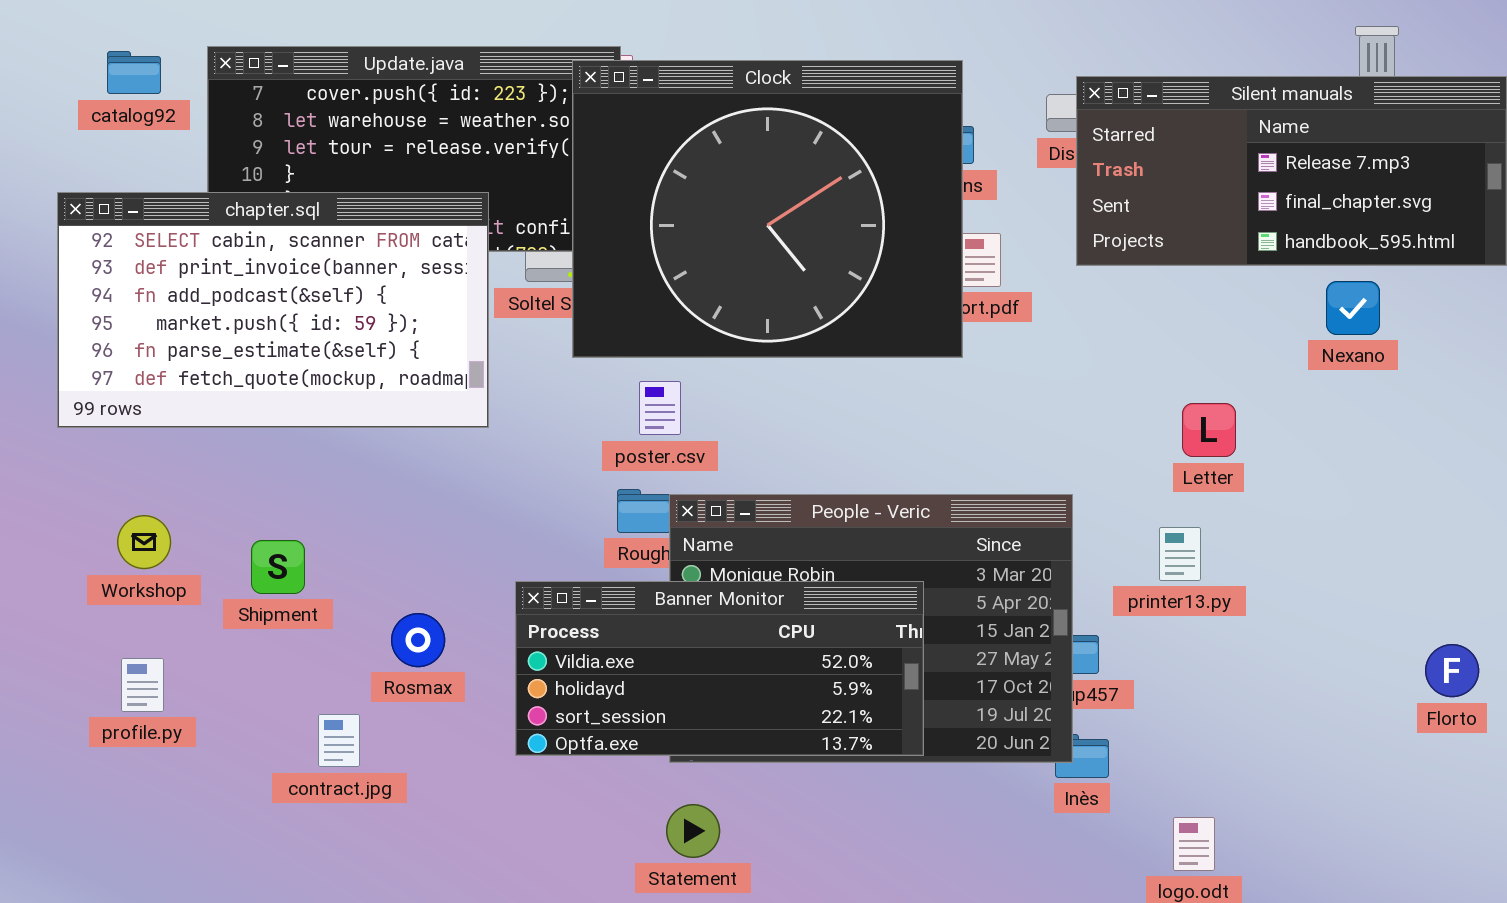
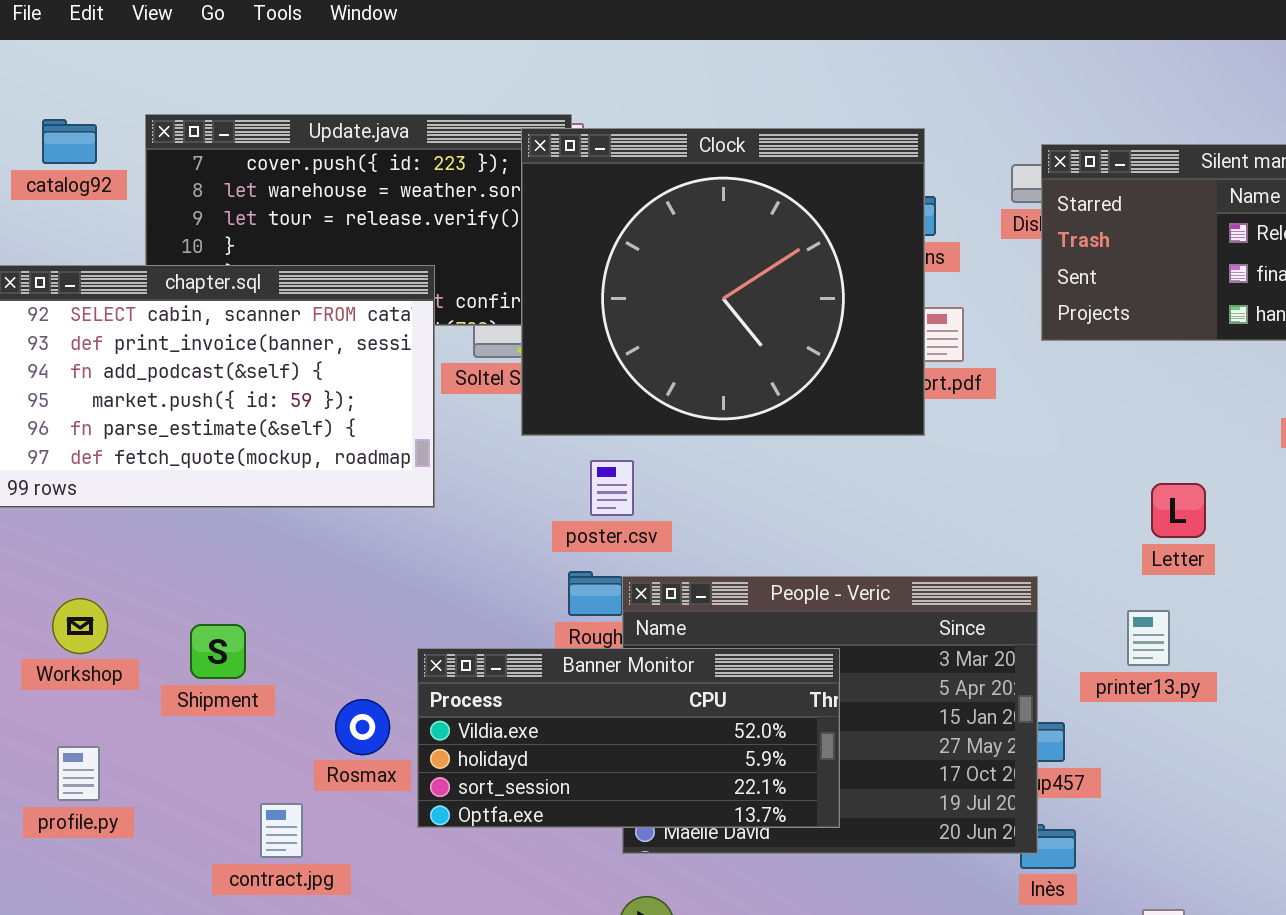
Banner Monitor: [515,581,924,756] -> [417,648,840,828], moved

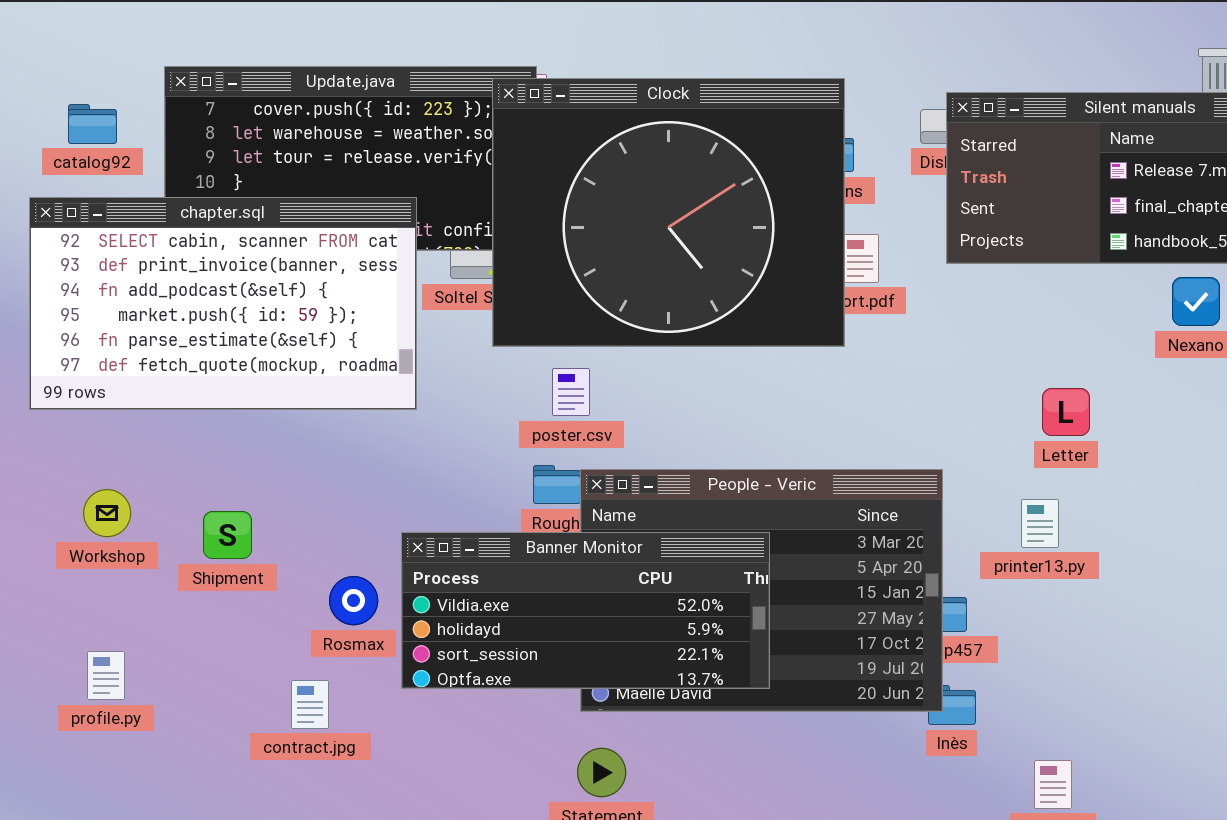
catalog92: [42,119,97,164] -> [68,104,117,144], moved
profile.py: [57,746,100,801] -> [87,651,125,700], moved
contract.jpg: [260,803,303,858] -> [291,680,329,729], moved

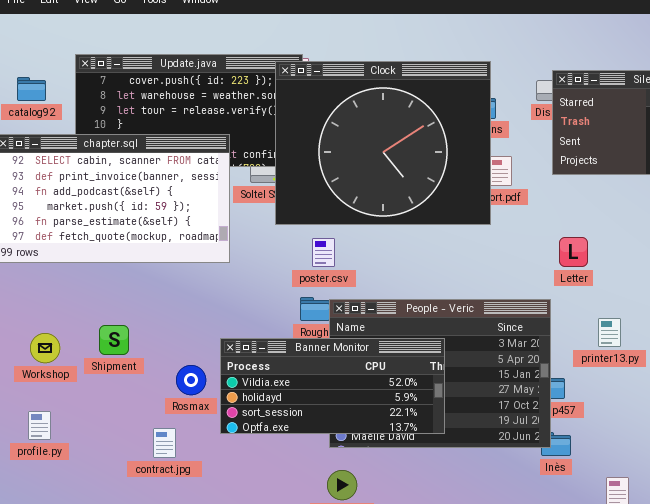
Letter: [1042,388,1090,436] -> [559,237,588,267], moved
Workshop: [83,489,131,537] -> [30,333,60,363], moved

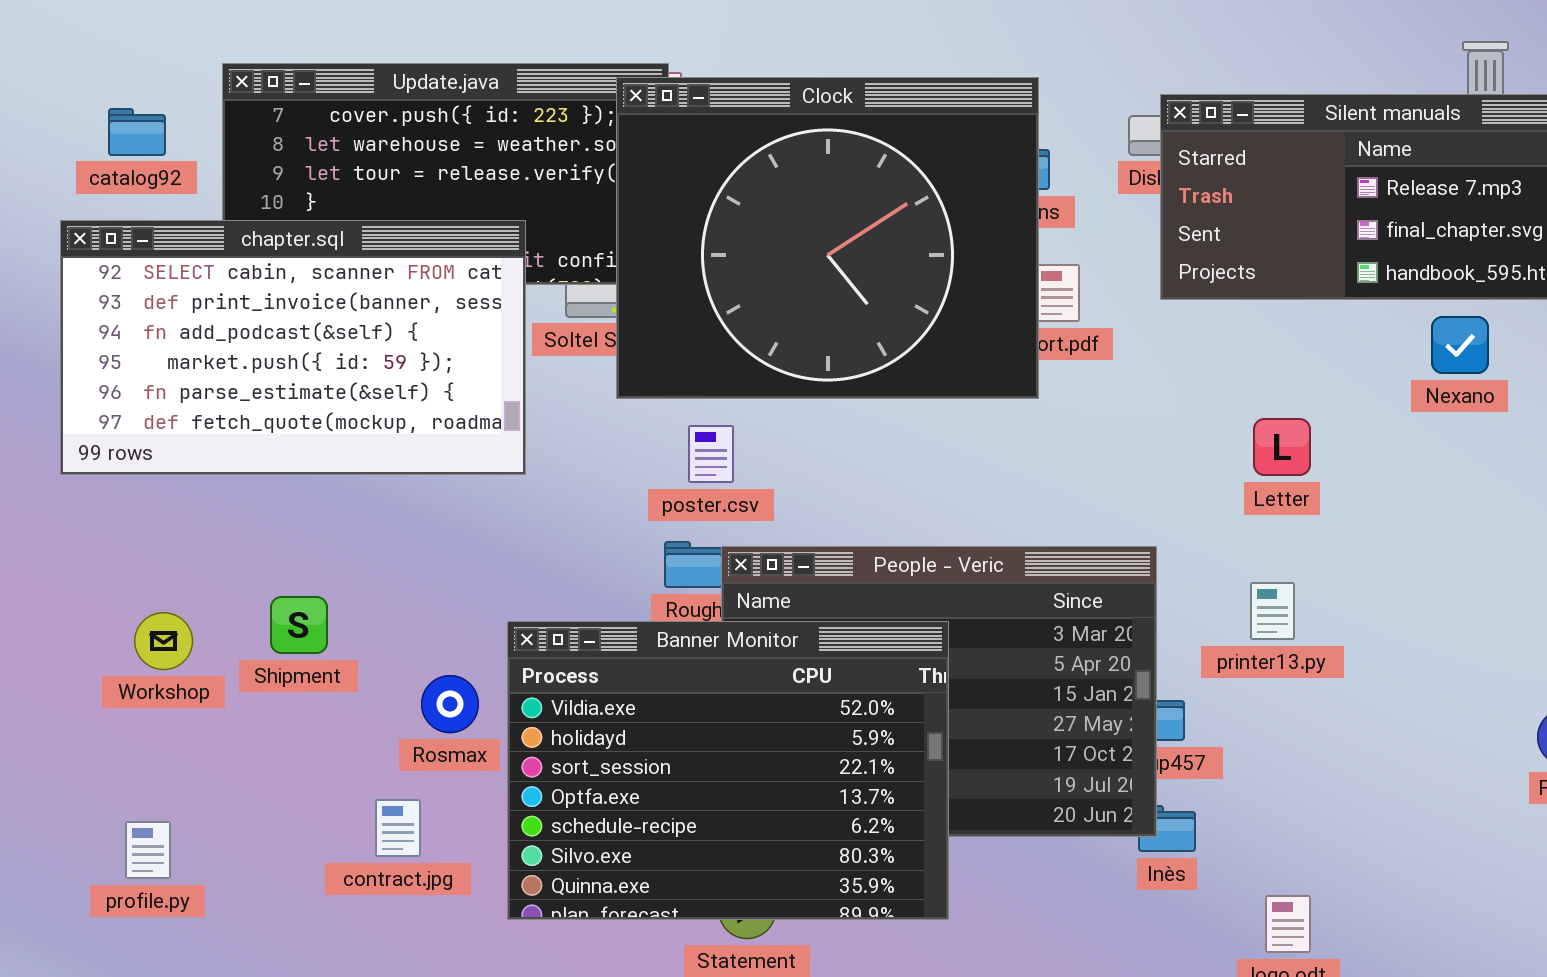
Letter: [559,237,588,267] -> [1253,418,1311,476], moved
Banner Monitor: [220,338,445,434] -> [507,621,949,920], resized
profile.py: [28,411,51,440] -> [125,821,171,879], moved

